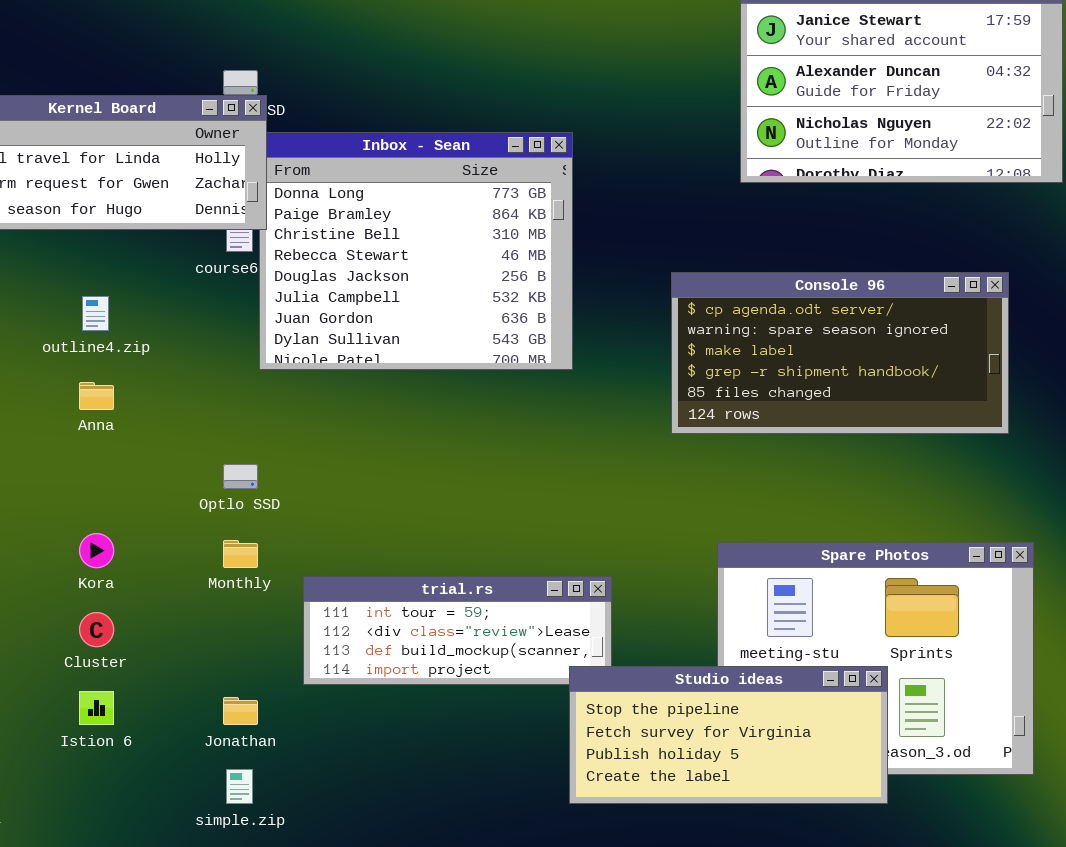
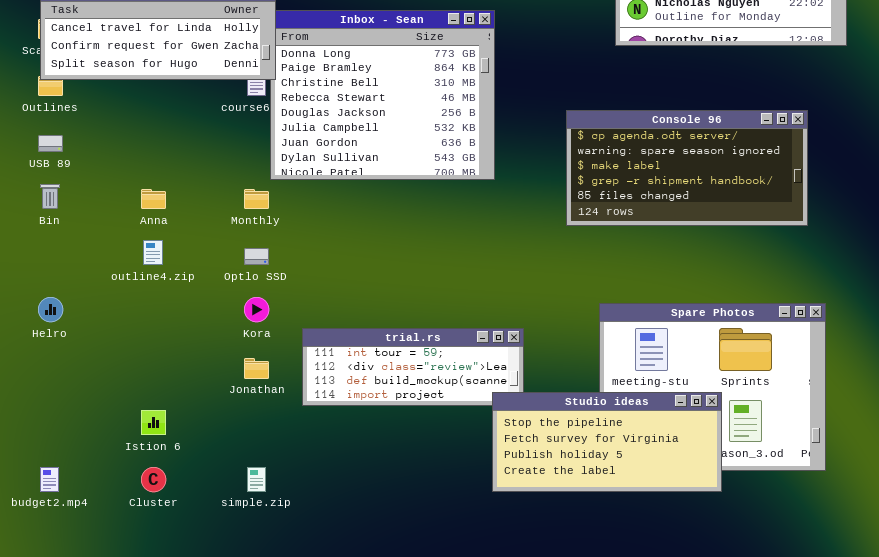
outline4.zip: [82,296,109,331] -> [143,240,163,265], moved
Kora: [79,533,114,568] -> [244,297,269,322], moved
Monthly: [223,540,258,568] -> [244,189,269,209], moved
Cluster: [79,612,114,647] -> [141,467,166,492], moved
Jonathan: [223,697,258,725] -> [244,358,269,379], moved

